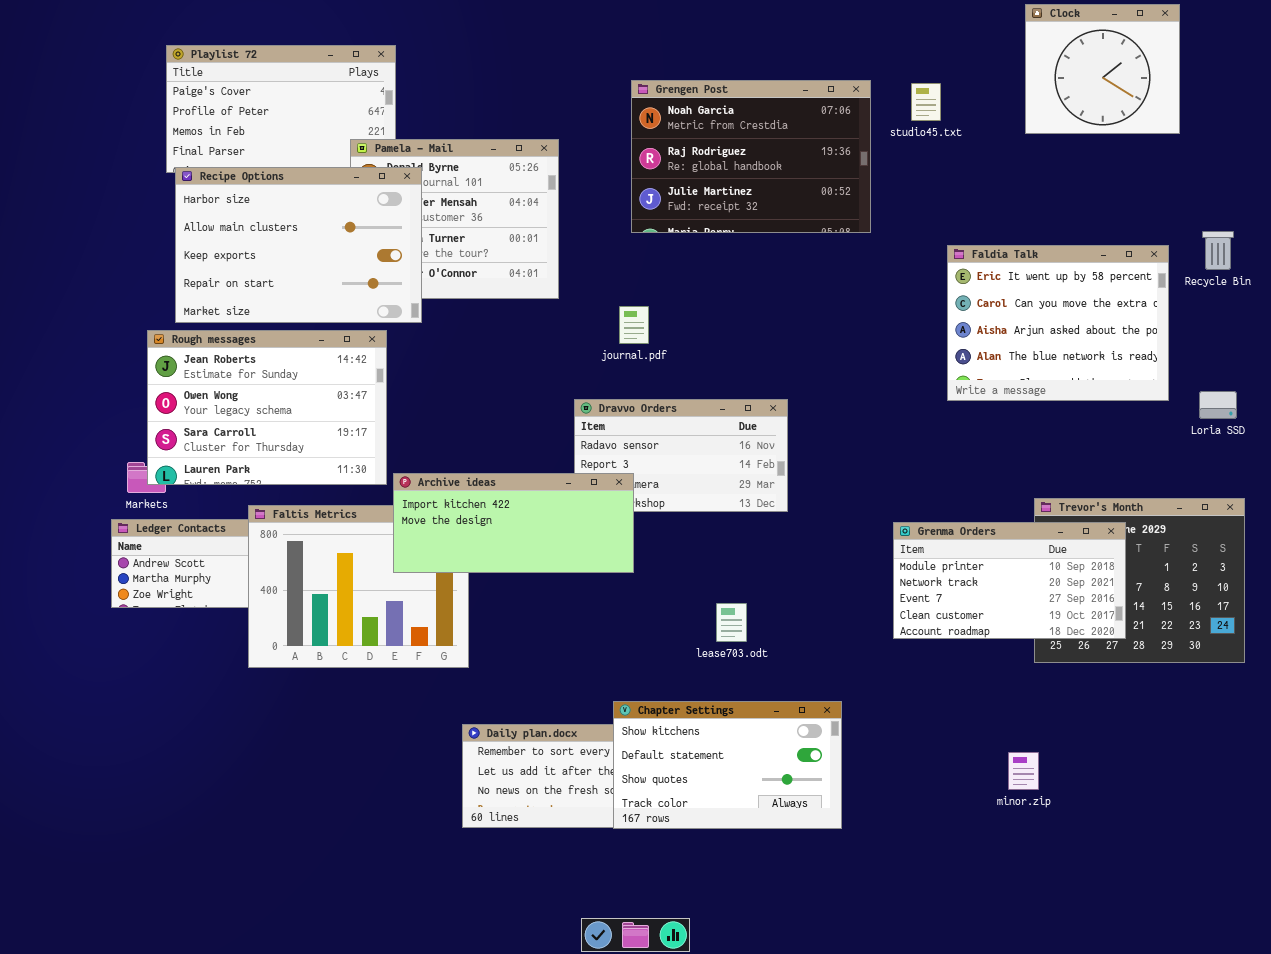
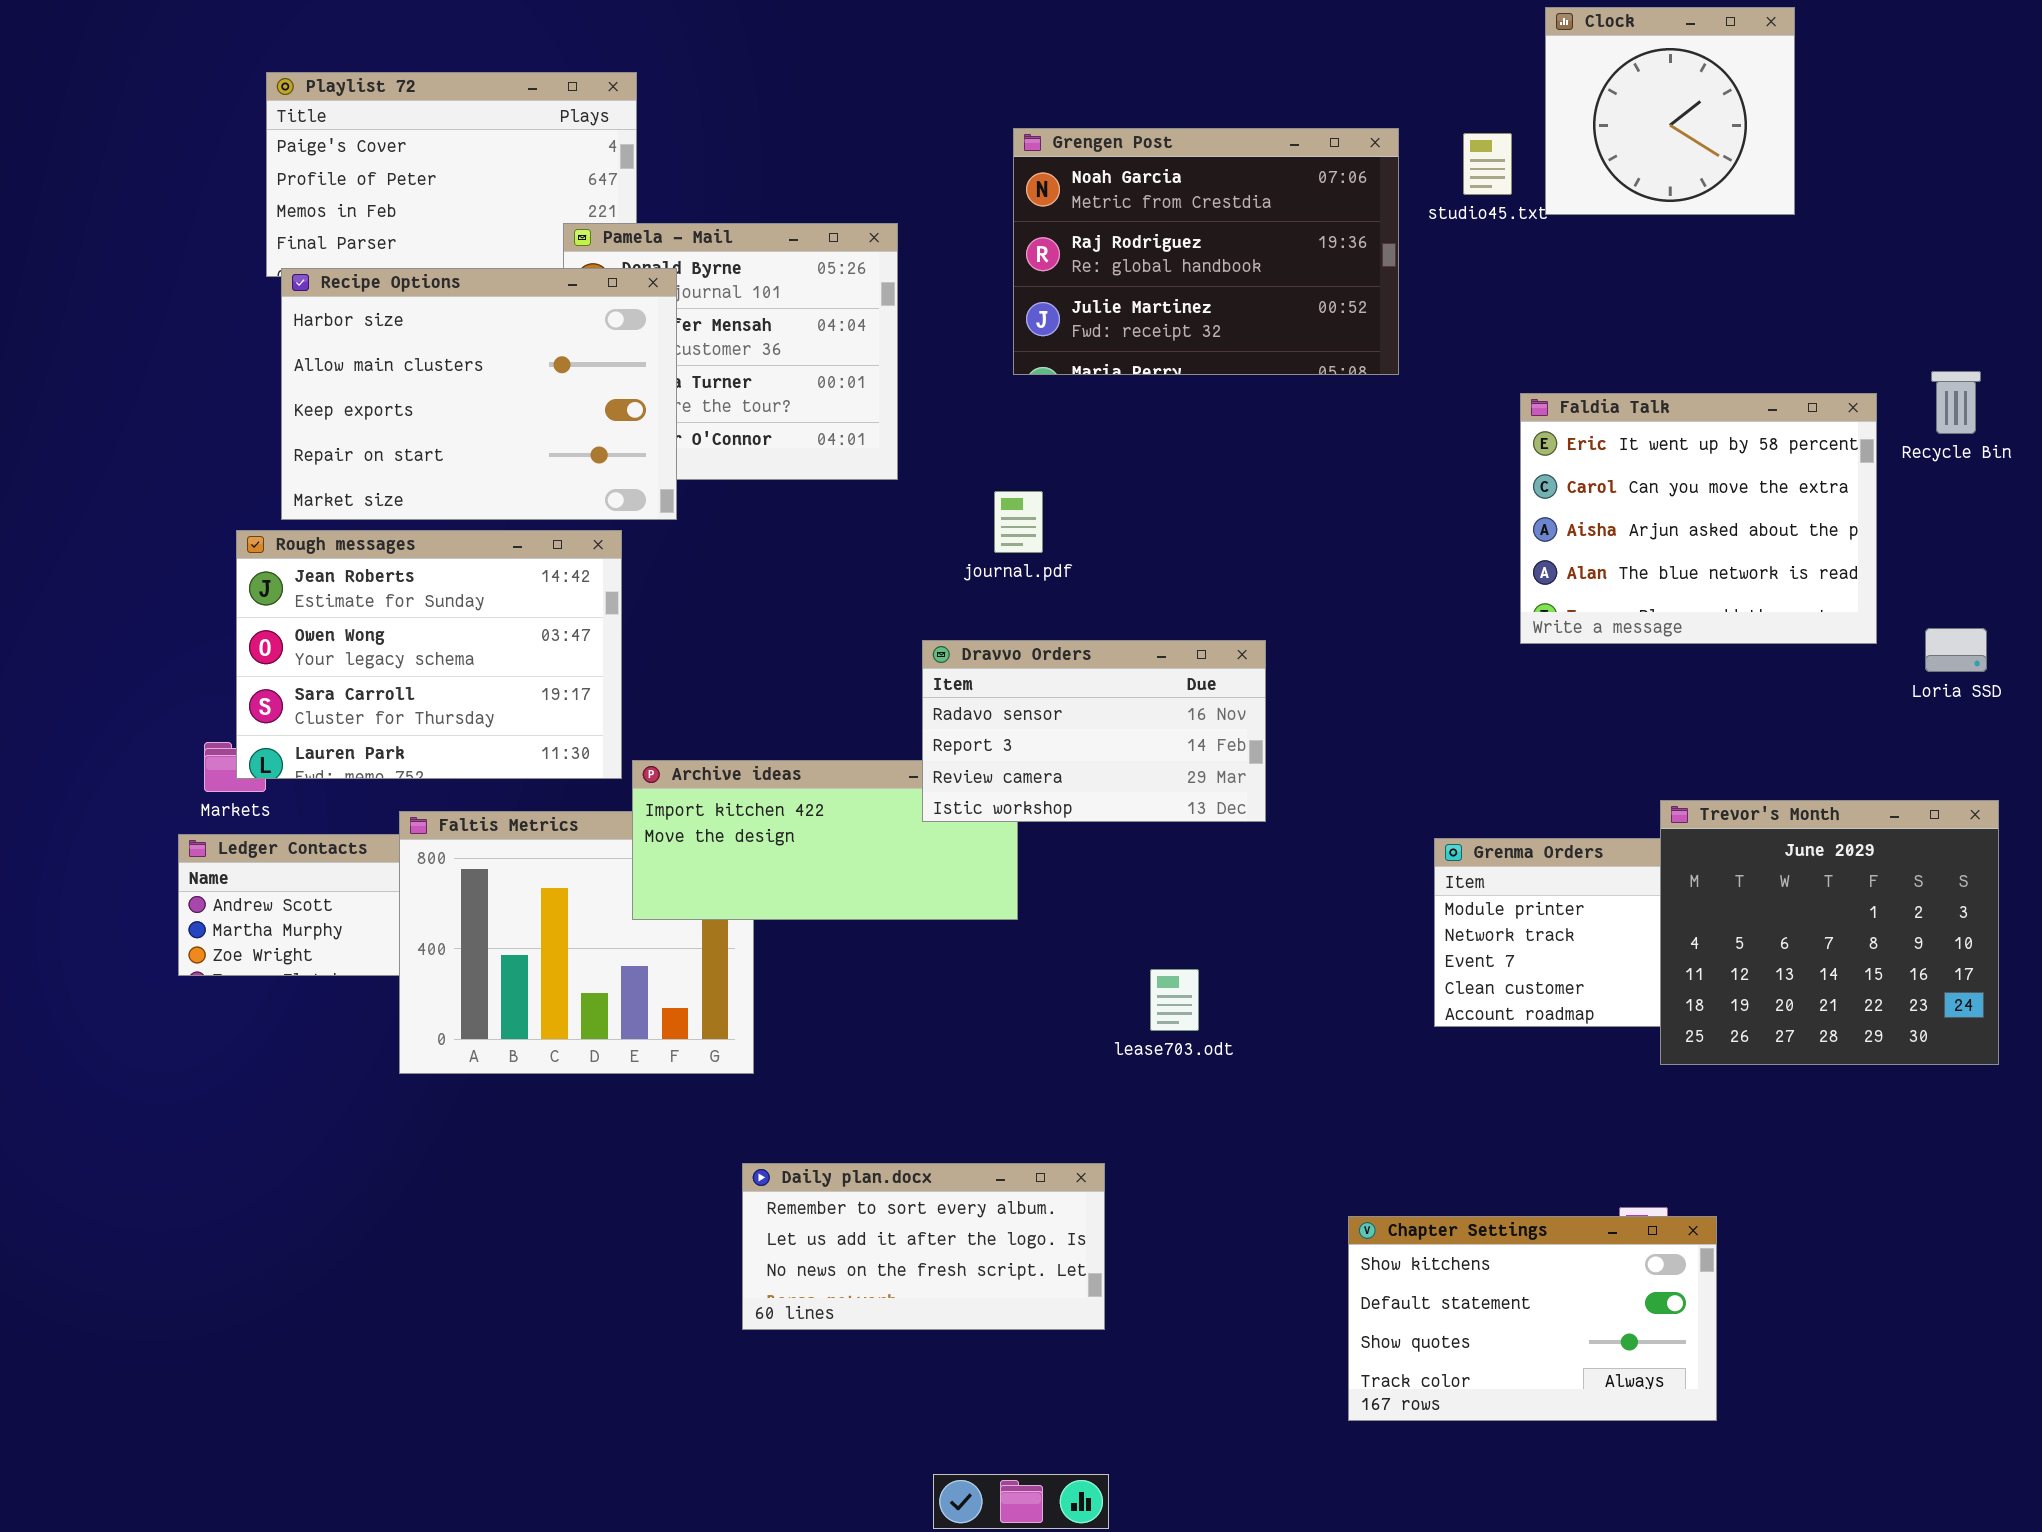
Clock: [1025,4,1180,134] -> [1545,7,1795,215], moved
Dravvo Orders: [574,399,788,512] -> [922,640,1266,822], raised
Trevor's Month: [1034,498,1245,663] -> [1660,800,1999,1065], raised
Chapter Settings: [613,701,842,829] -> [1348,1216,1717,1421], moved

